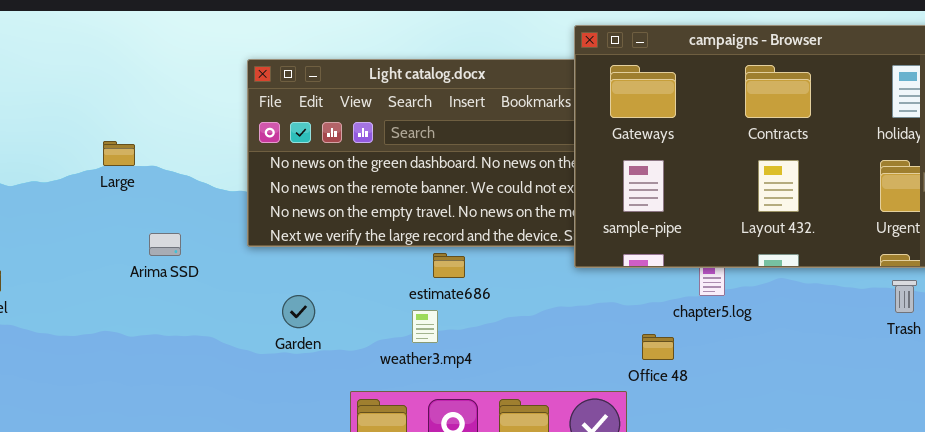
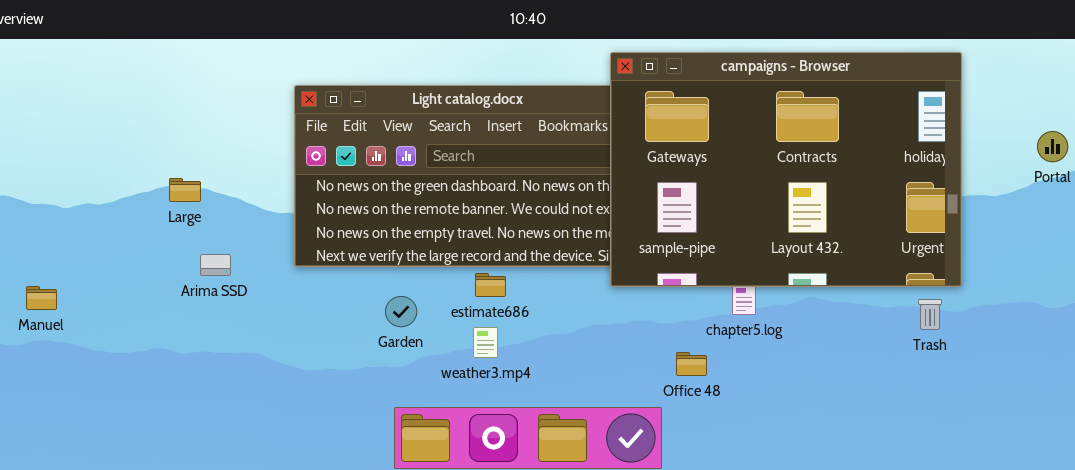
Large: [103,141,135,166] -> [169,178,201,202], moved
Garden: [282,295,315,328] -> [385,296,417,327], moved
weather3.mp4: [412,310,438,343] -> [473,327,498,358], moved

